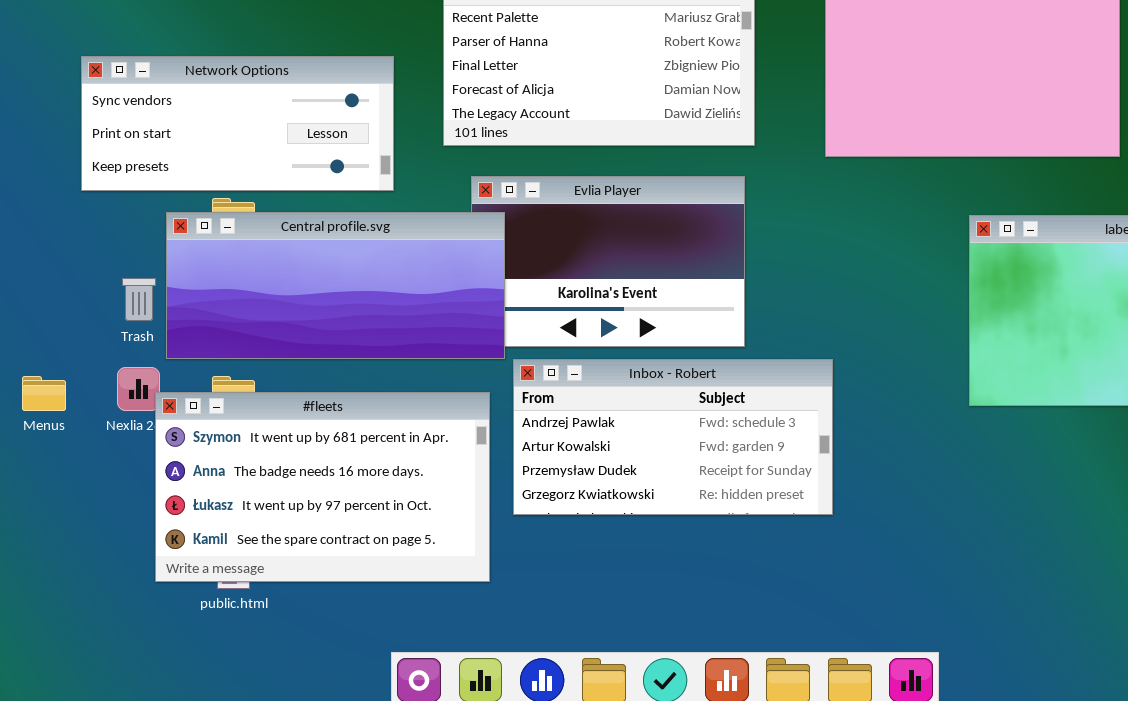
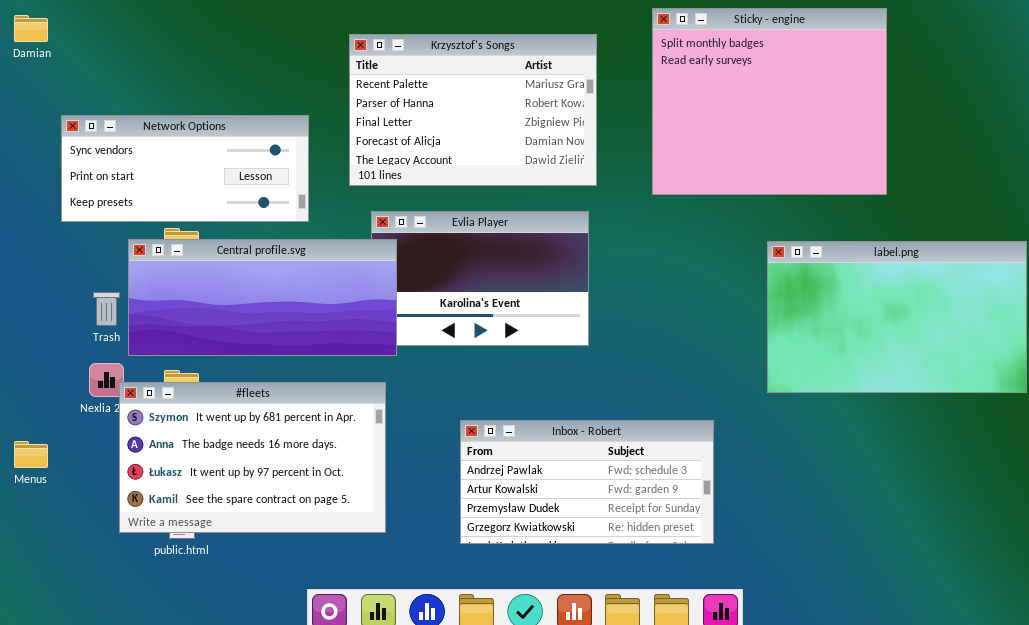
Inbox - Robert: [513,359,833,515] -> [460,420,714,544], moved
Menus: [22,376,66,411] -> [14,441,48,468], moved

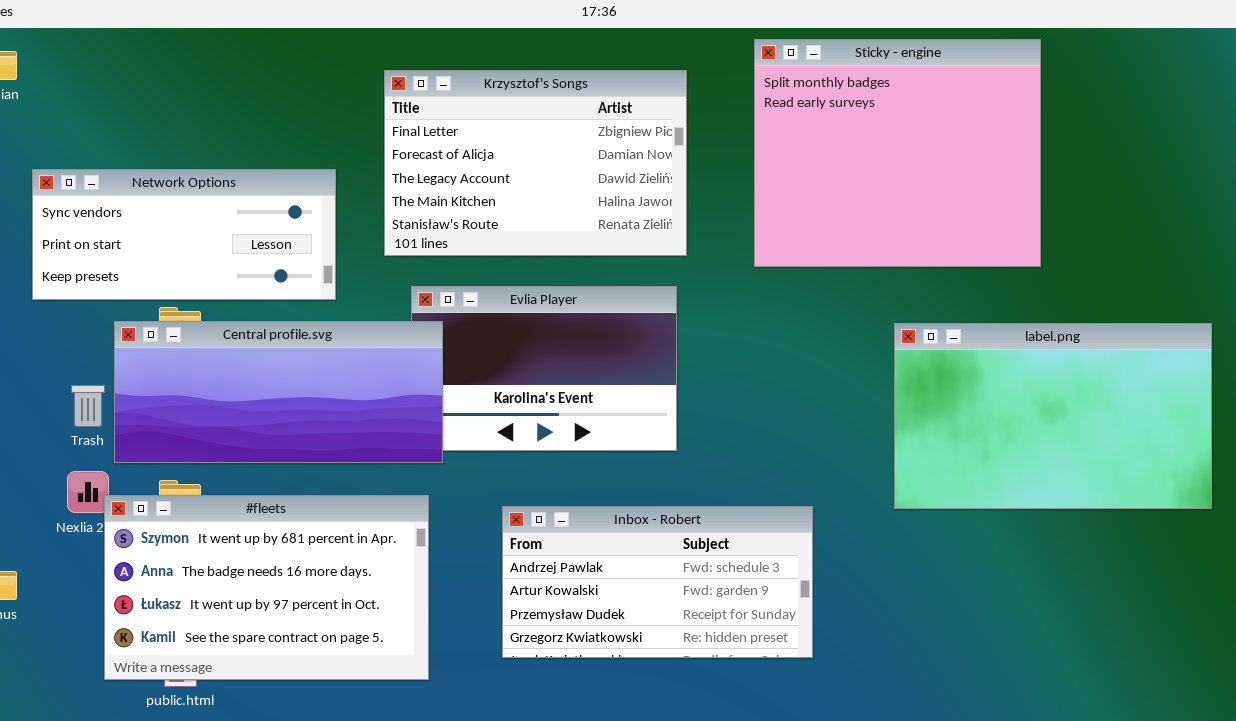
Krzysztof's Songs: [349,34,597,186] -> [384,70,687,256], scrolled down 2 rows
Inbox - Robert: [460,420,714,544] -> [502,506,813,658], moved

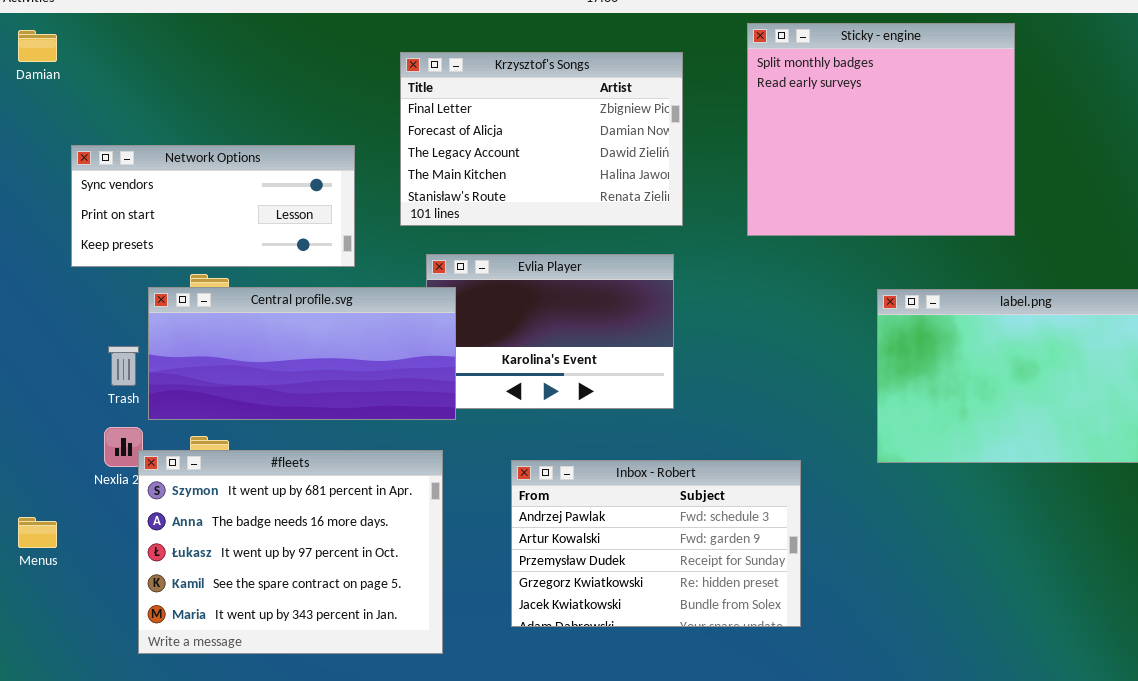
#fleets: [104,495,429,680] -> [138,450,443,654], resized
Inbox - Robert: [502,506,813,658] -> [511,460,801,627], resized

